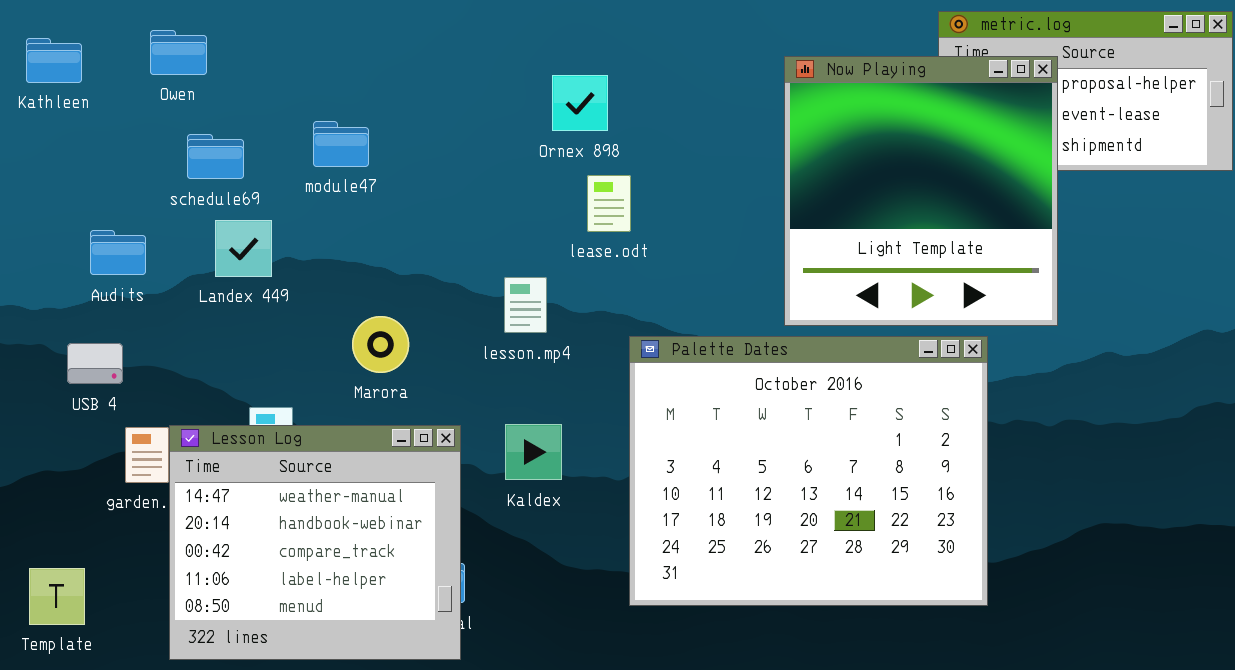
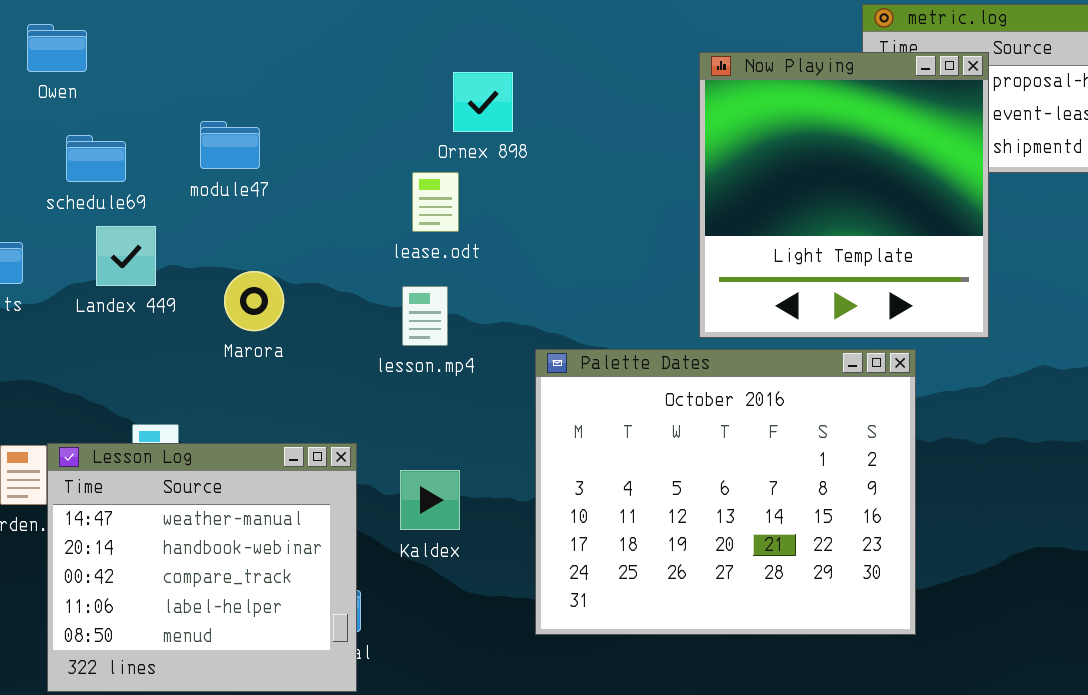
lease.odt: [587,175,631,232] -> [412,172,459,232], moved
Marora: [352,316,409,373] -> [224,271,284,331], moved
Kaldex: [505,424,562,480] -> [400,470,460,530], moved

